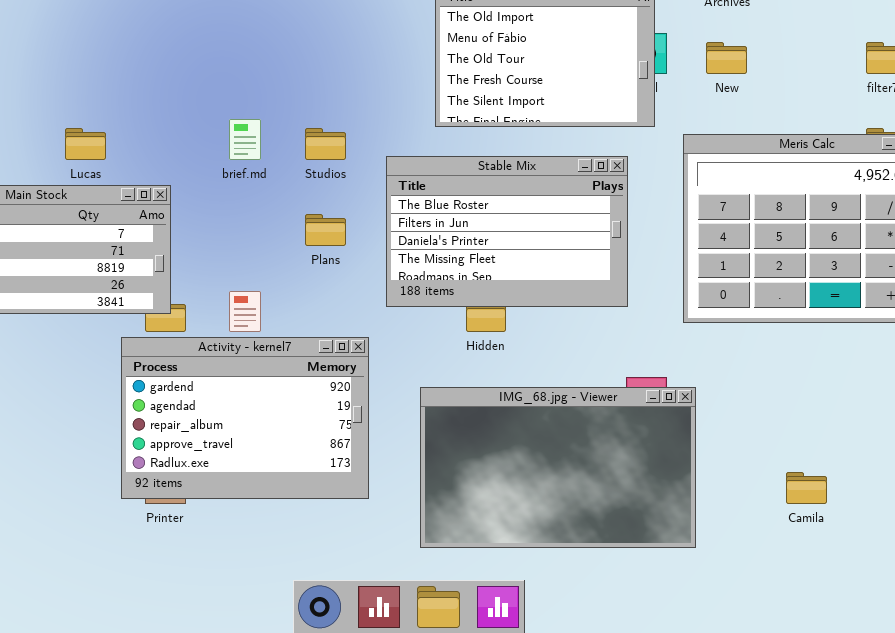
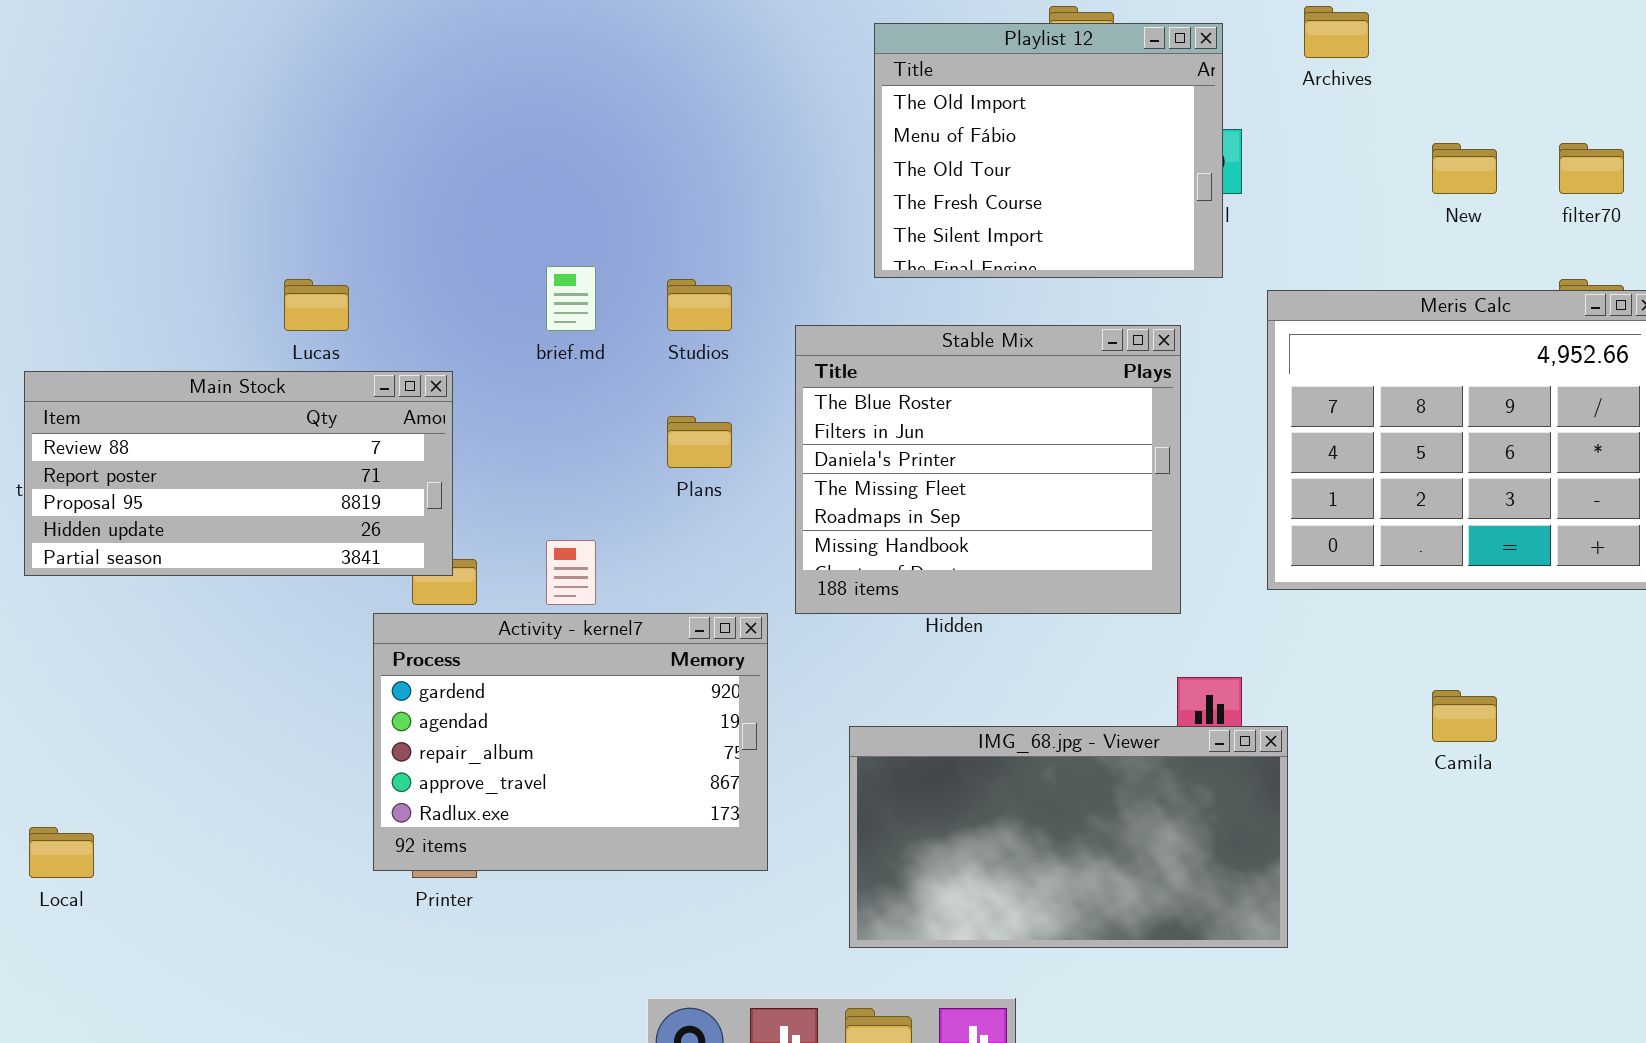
New: [706,42,747,74] -> [1432,143,1497,194], moved
Stable Mix: [386,156,628,307] -> [795,325,1181,614], resized
IMG_68.jpg - Viewer: [420,387,696,548] -> [849,726,1288,948], resized
Camila: [786,472,827,504] -> [1432,690,1497,742], moved

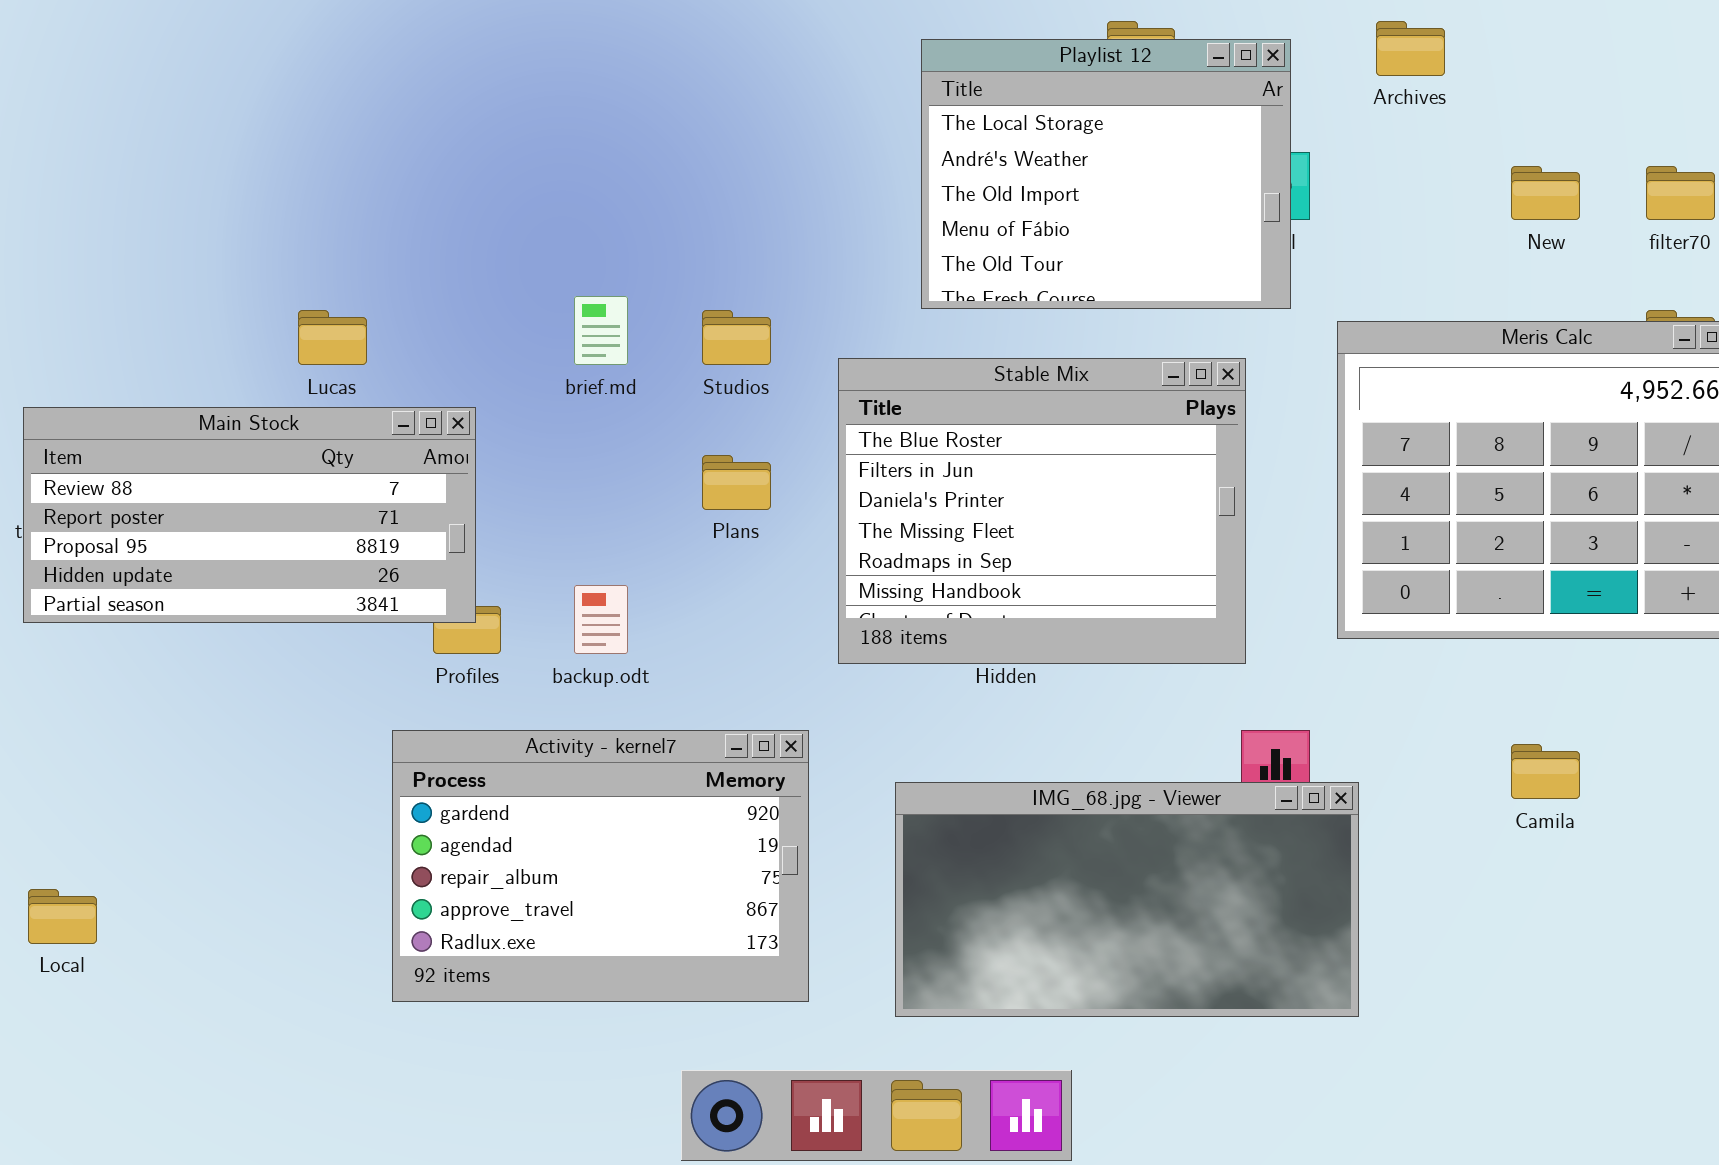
Playlist 12: [874,23,1223,278] -> [921,39,1291,309], scrolled up 2 rows
Activity - kernel7: [373,613,768,871] -> [392,730,809,1002], moved

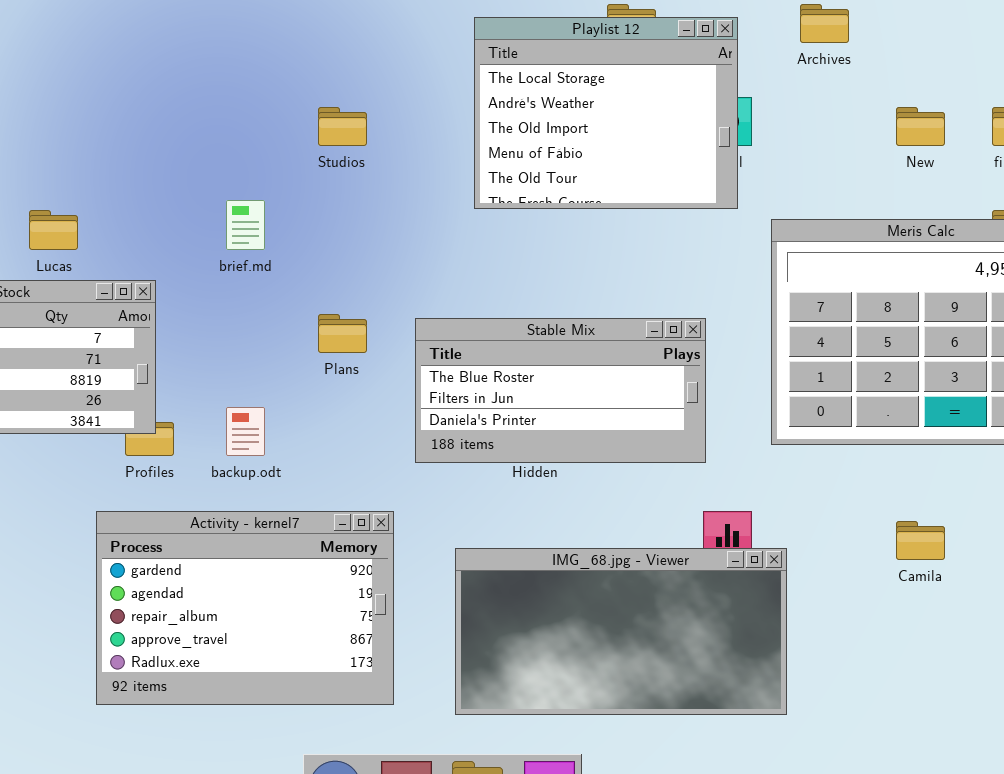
Studios: [702,310,771,365] -> [318,107,367,146], moved
Stable Mix: [838,358,1246,664] -> [415,318,706,463], resized

